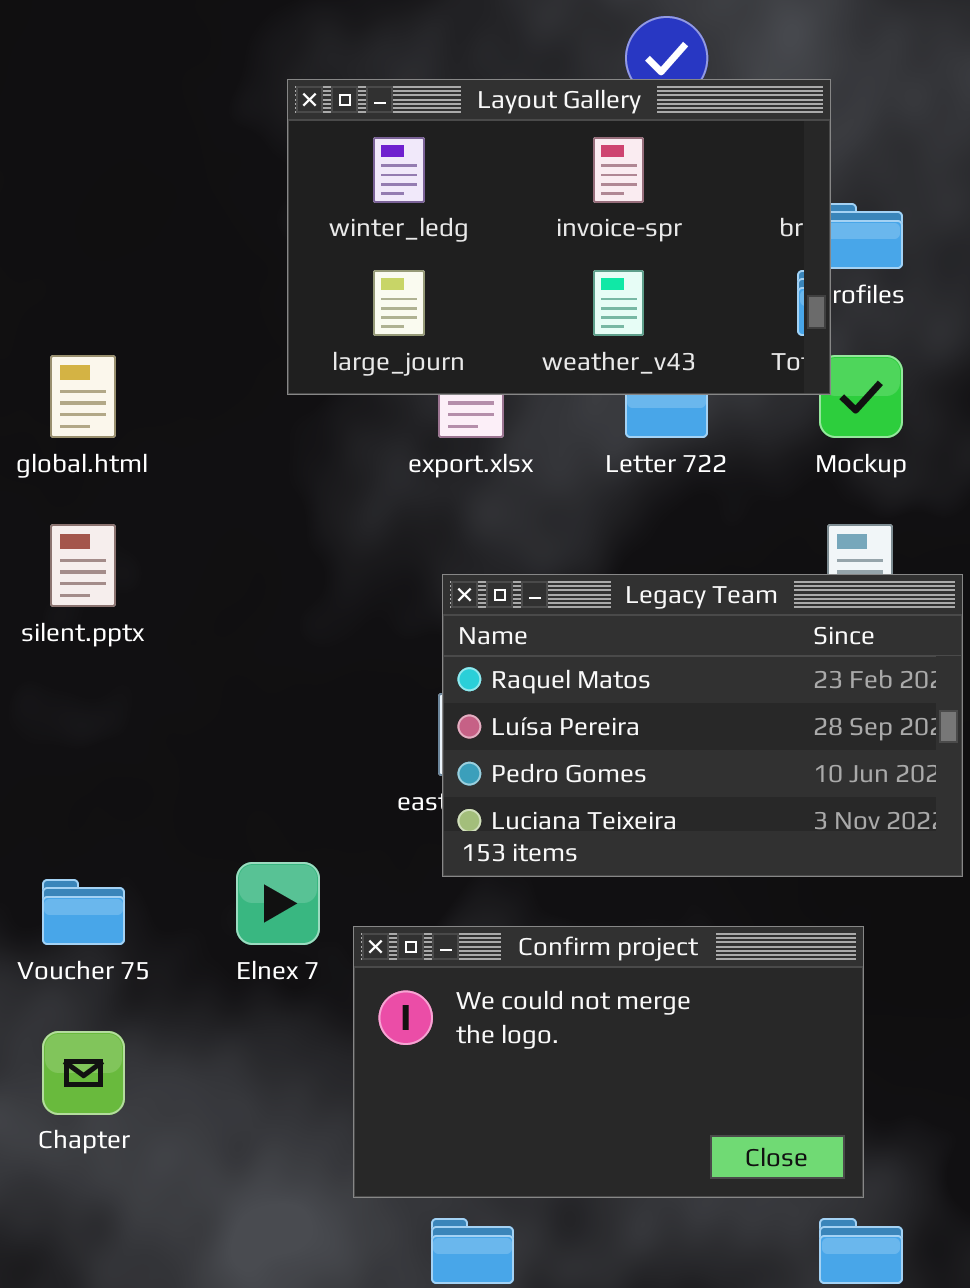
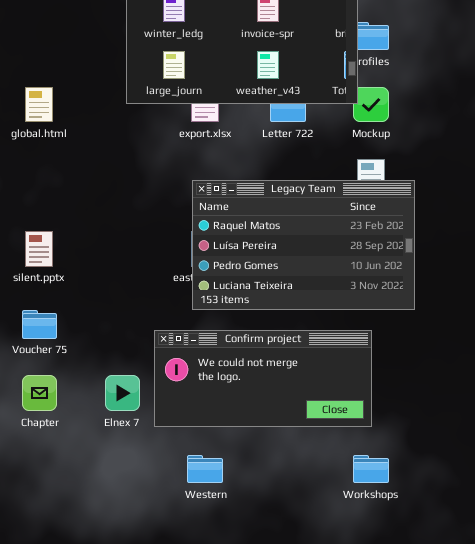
silent.pptx: [50,524,116,607] -> [25,231,53,267], moved
Elnex 7: [236,862,320,945] -> [105,375,140,411], moved
Confirm project: [353,926,864,1198] -> [154,330,372,427], resized

